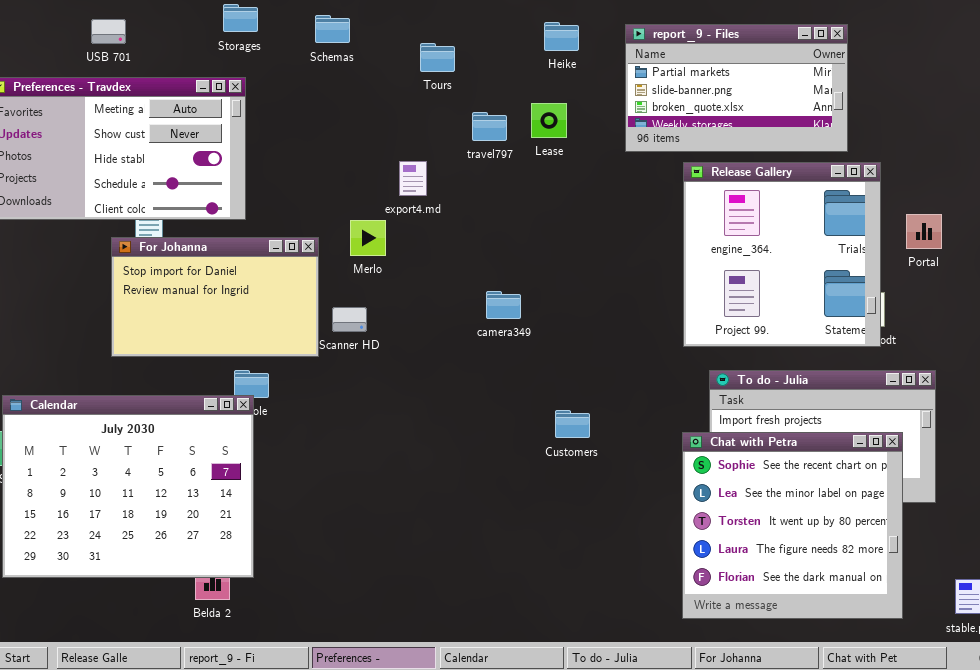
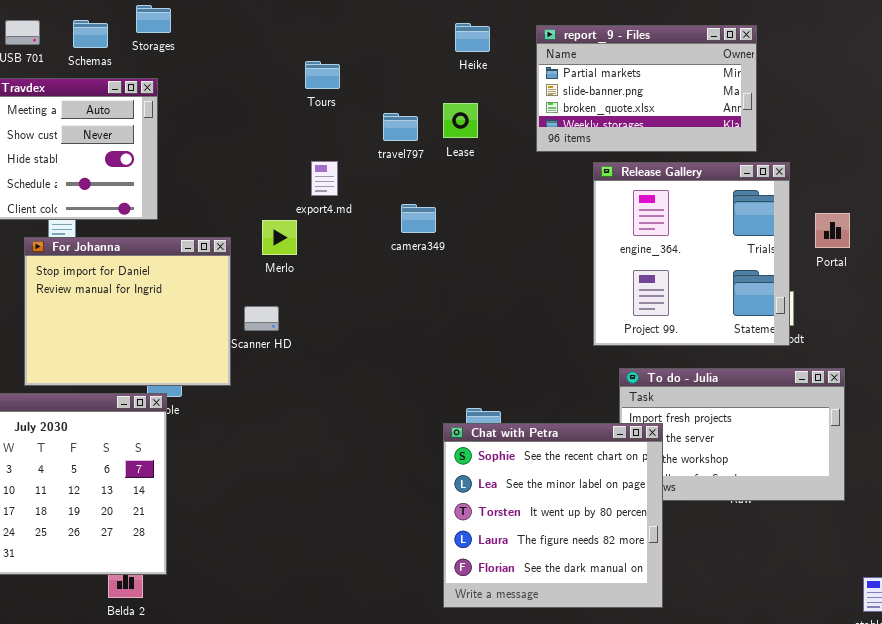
Schemas: [315,15,350,43] -> [73,20,108,48], moved
Tours: [420,43,455,72] -> [305,61,340,89], moved
For Johanna: [111,237,319,357] -> [24,237,231,386], resized
camera349: [486,291,521,319] -> [401,204,436,233], moved
Chat with Petra: [682,432,903,619] -> [443,423,663,608], moved

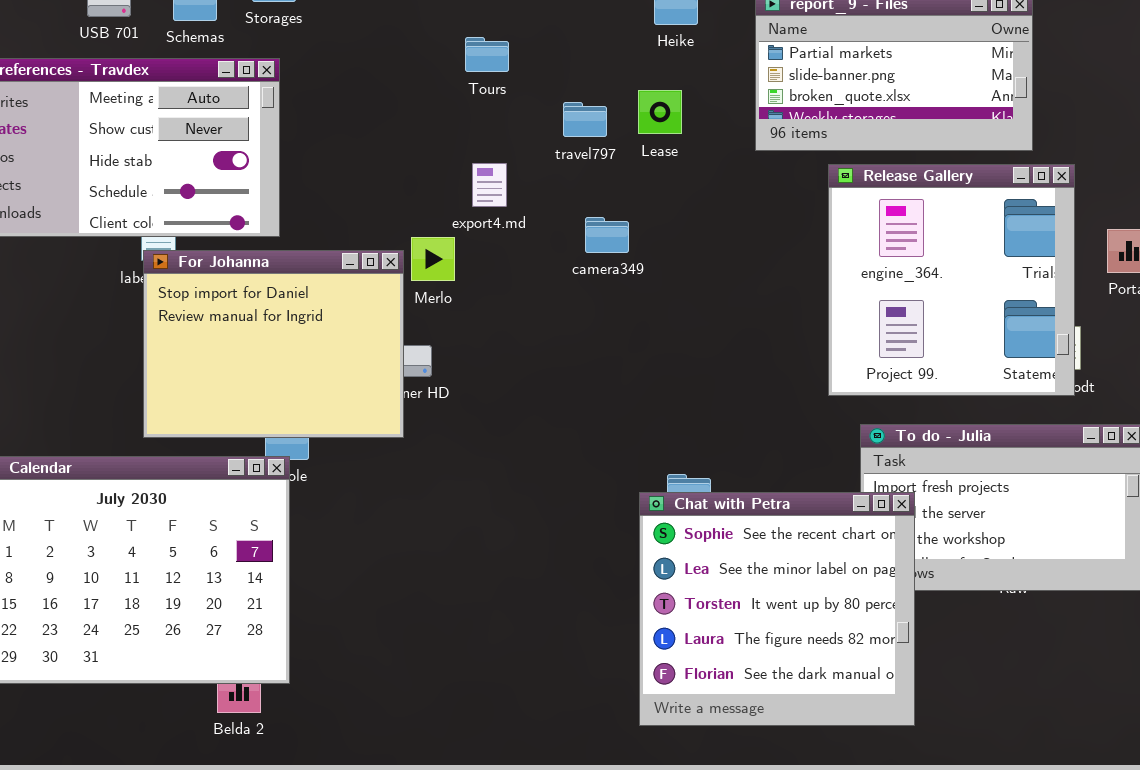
For Johanna: [24,237,231,386] -> [143,250,404,438], moved

